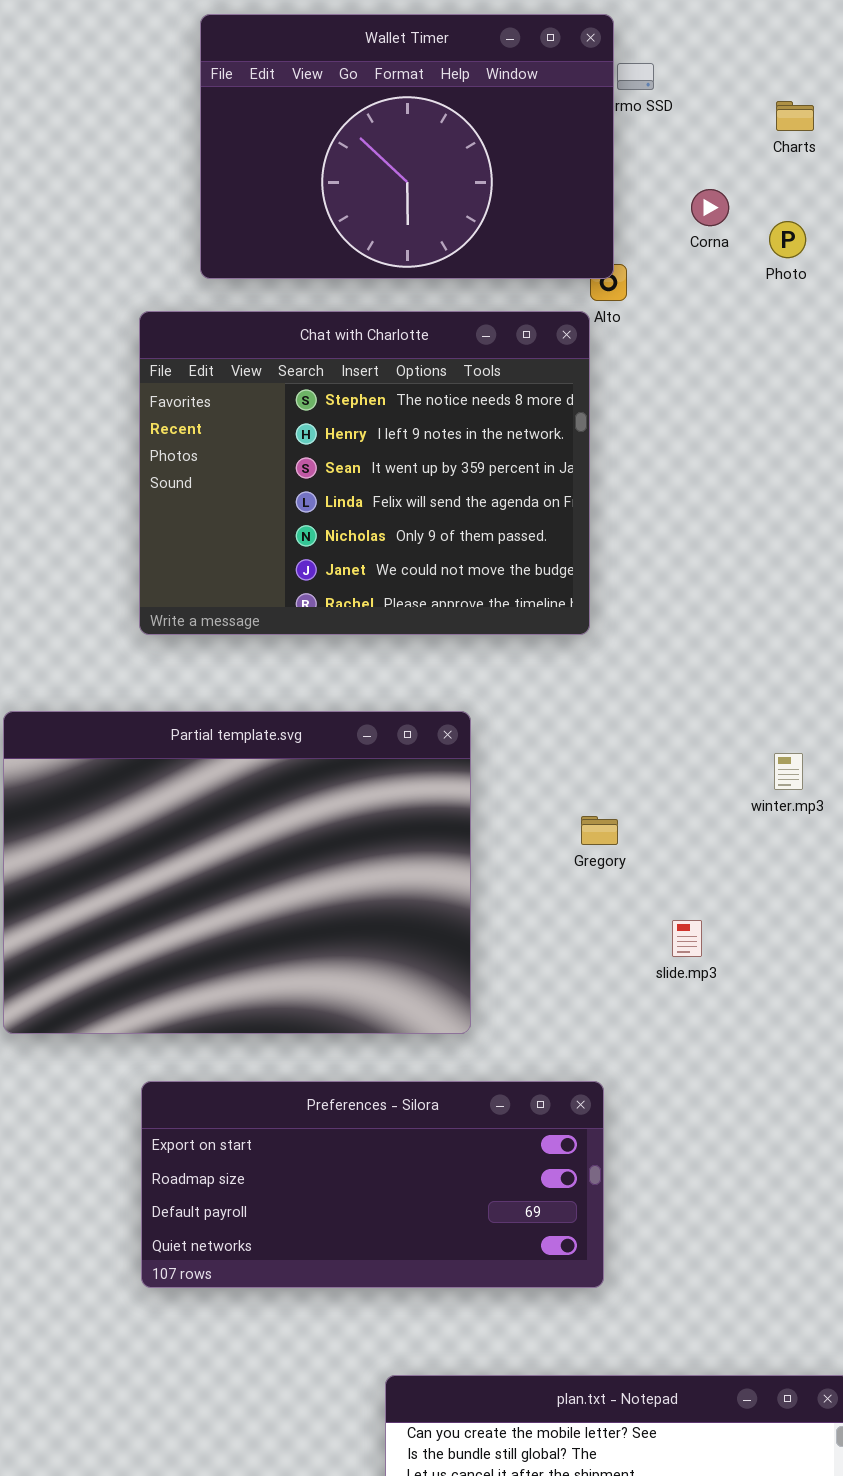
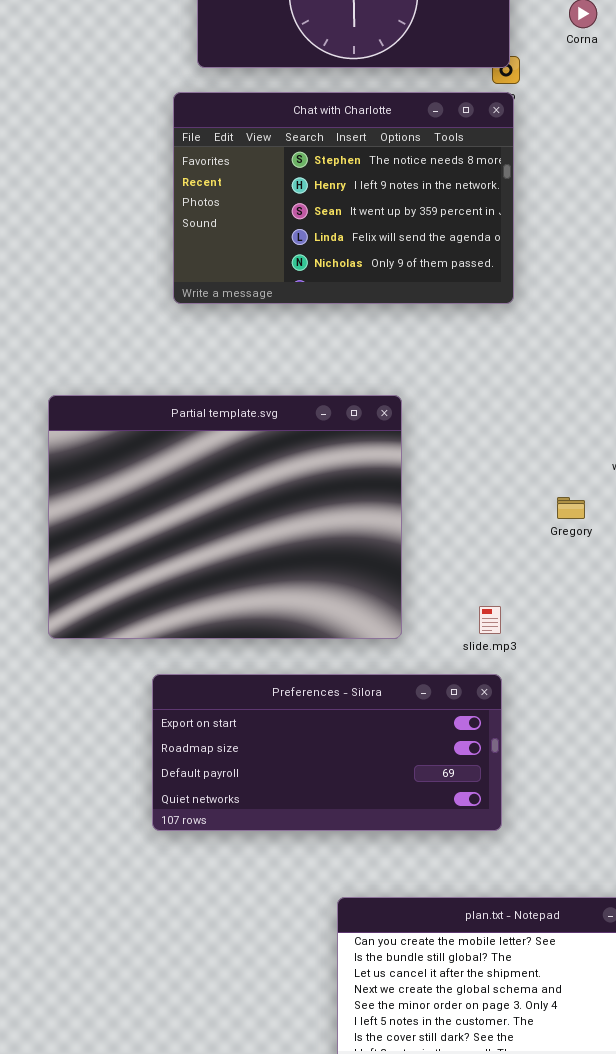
Chat with Charlotte: [139,311,590,635] -> [173,92,514,304], moved, resized
Gregory: [581,816,618,845] -> [557,497,585,519], moved
slide.mp3: [672,920,702,957] -> [479,606,501,634], moved

